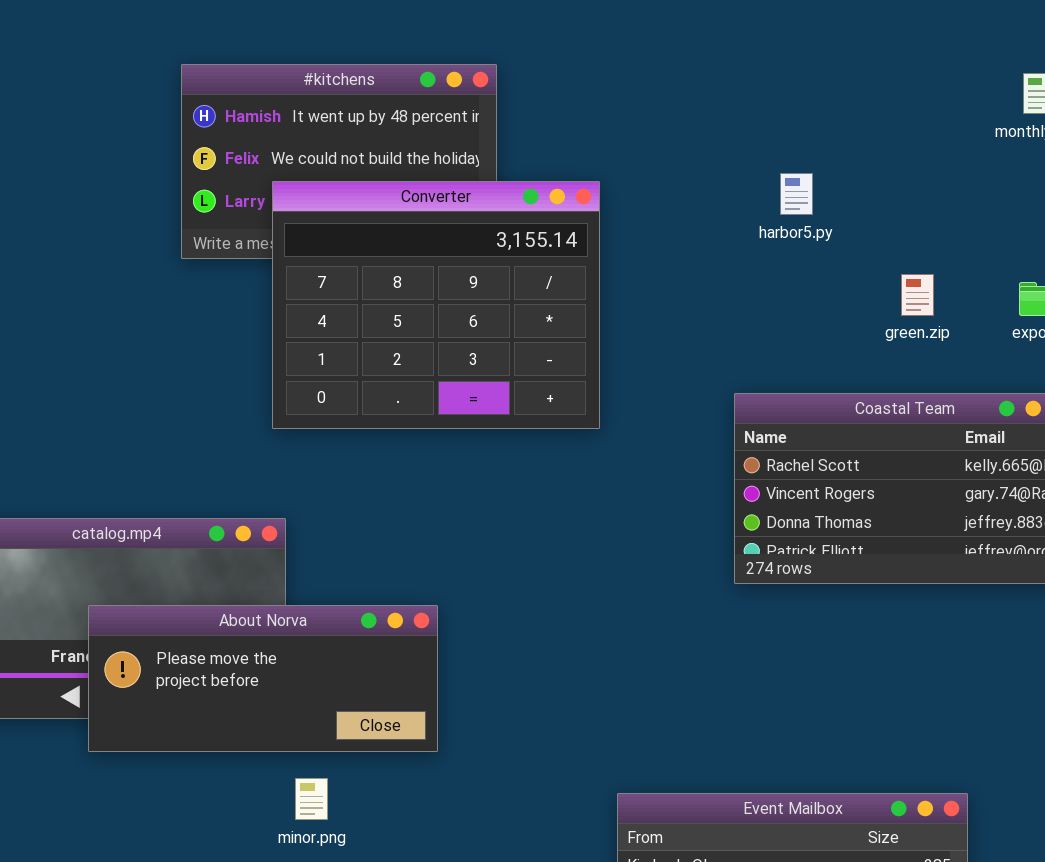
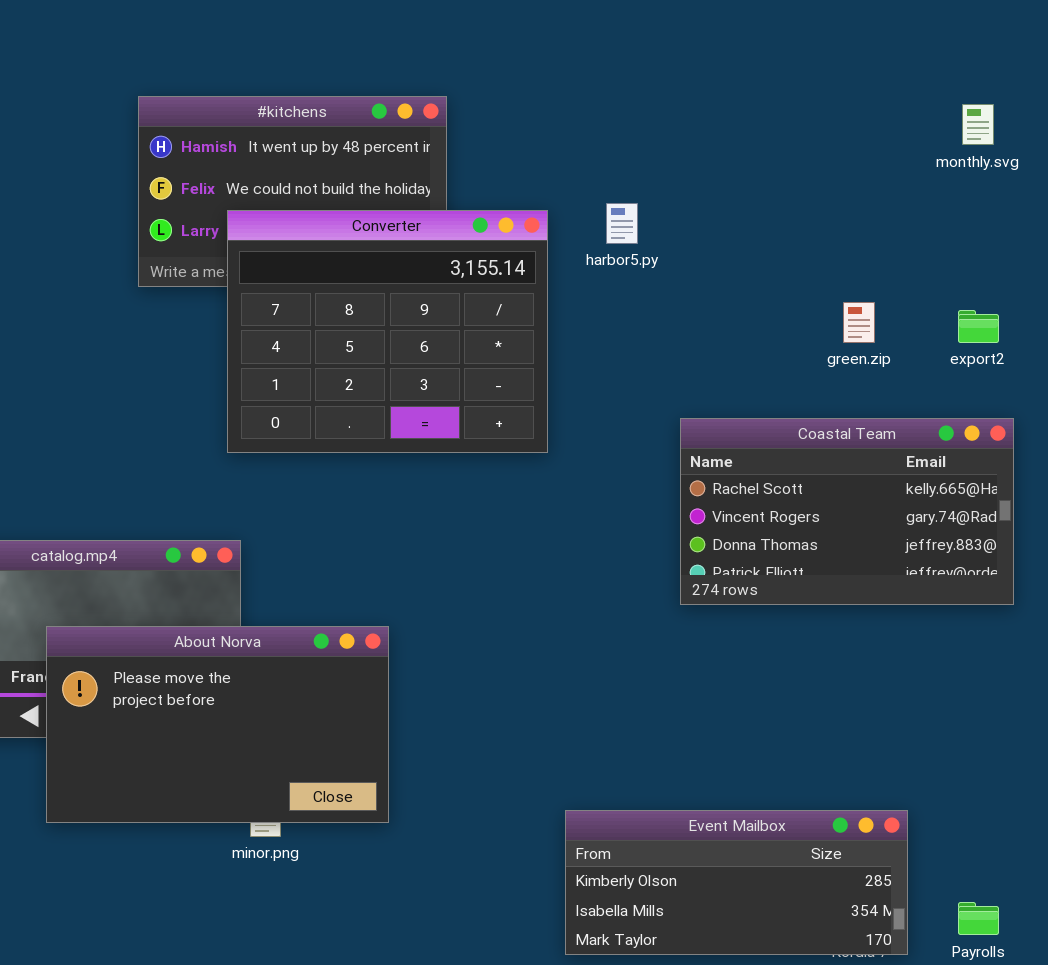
harbor5.py: [780,173,813,215] -> [606,203,638,244], moved
About Norva: [88,605,438,752] -> [46,626,389,823], resized

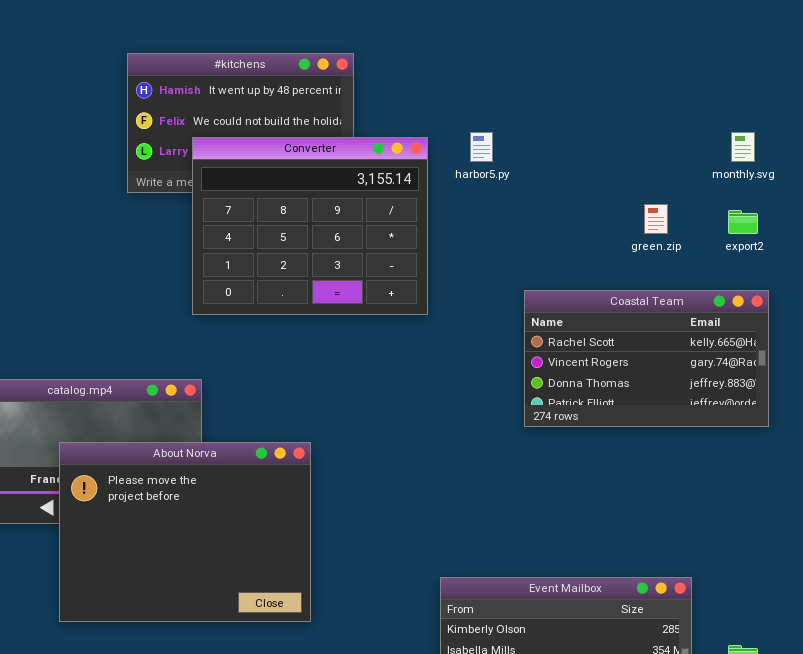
monthly.svg: [962,104,994,145] -> [731,132,755,162], moved
About Norva: [46,626,389,823] -> [59,442,311,622], resized

